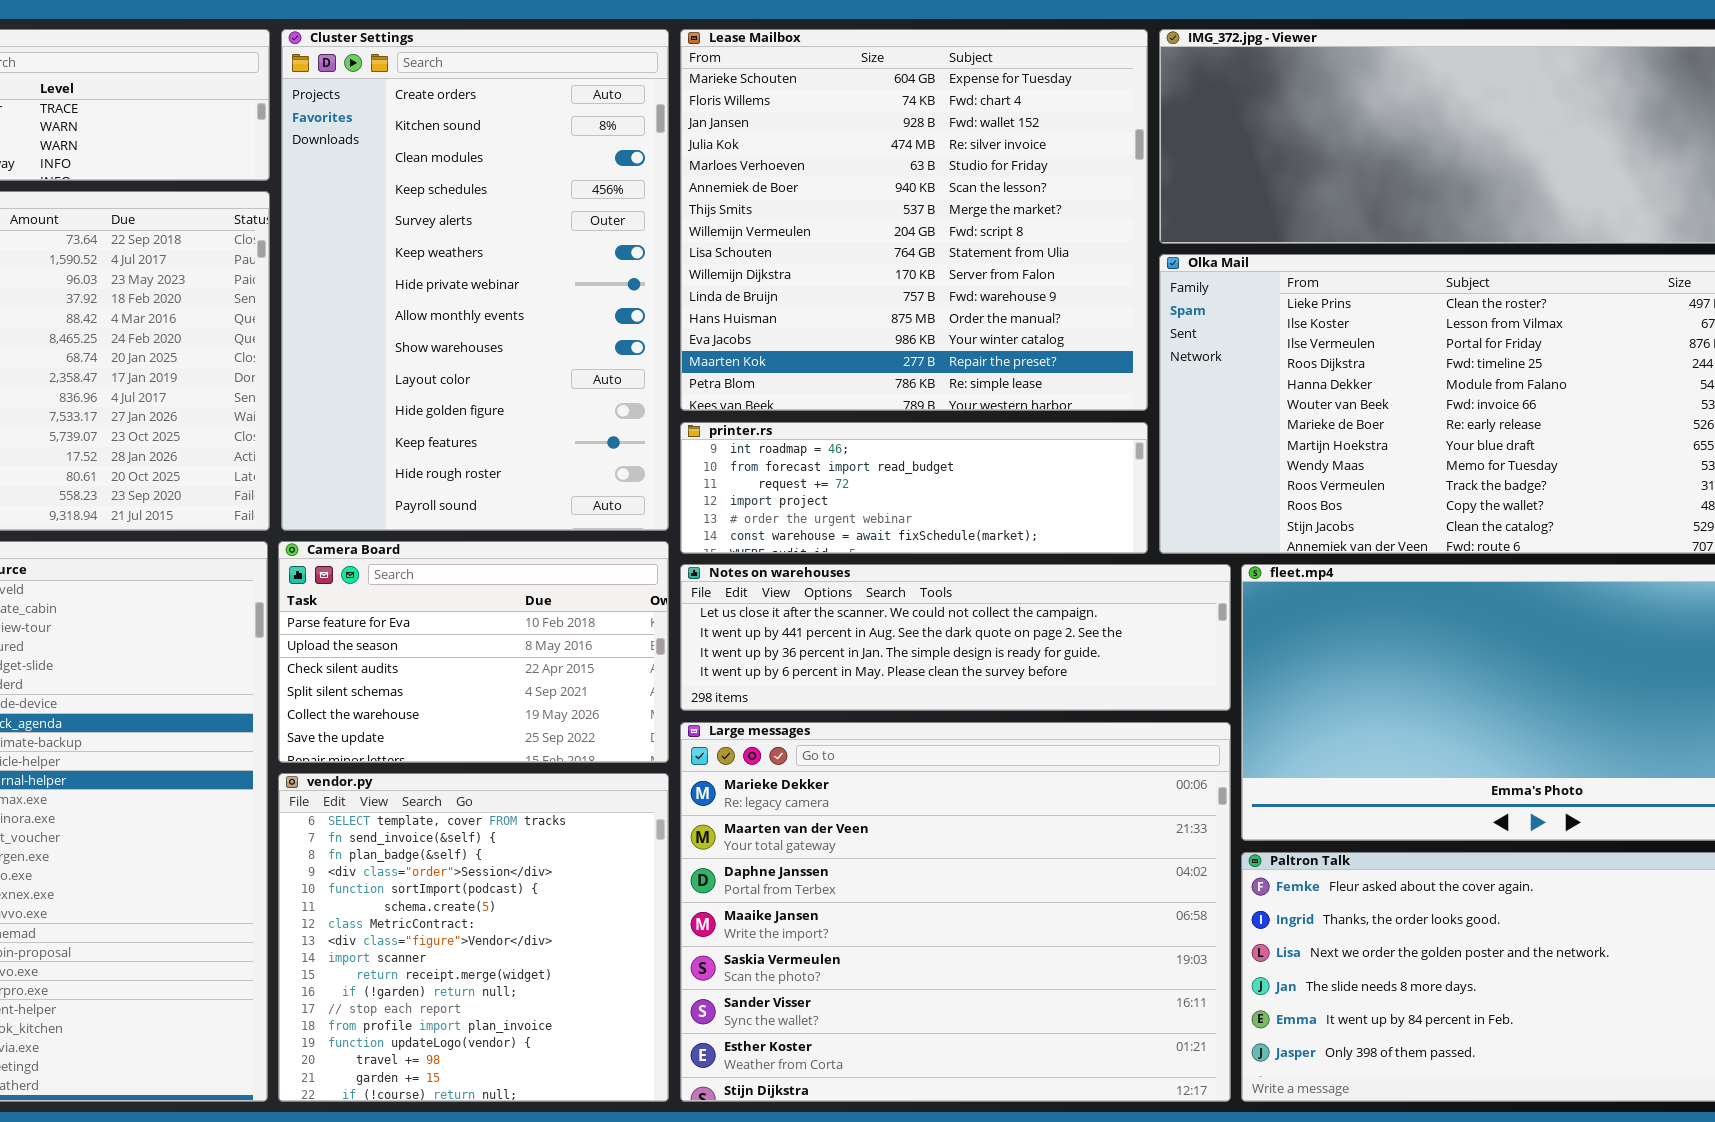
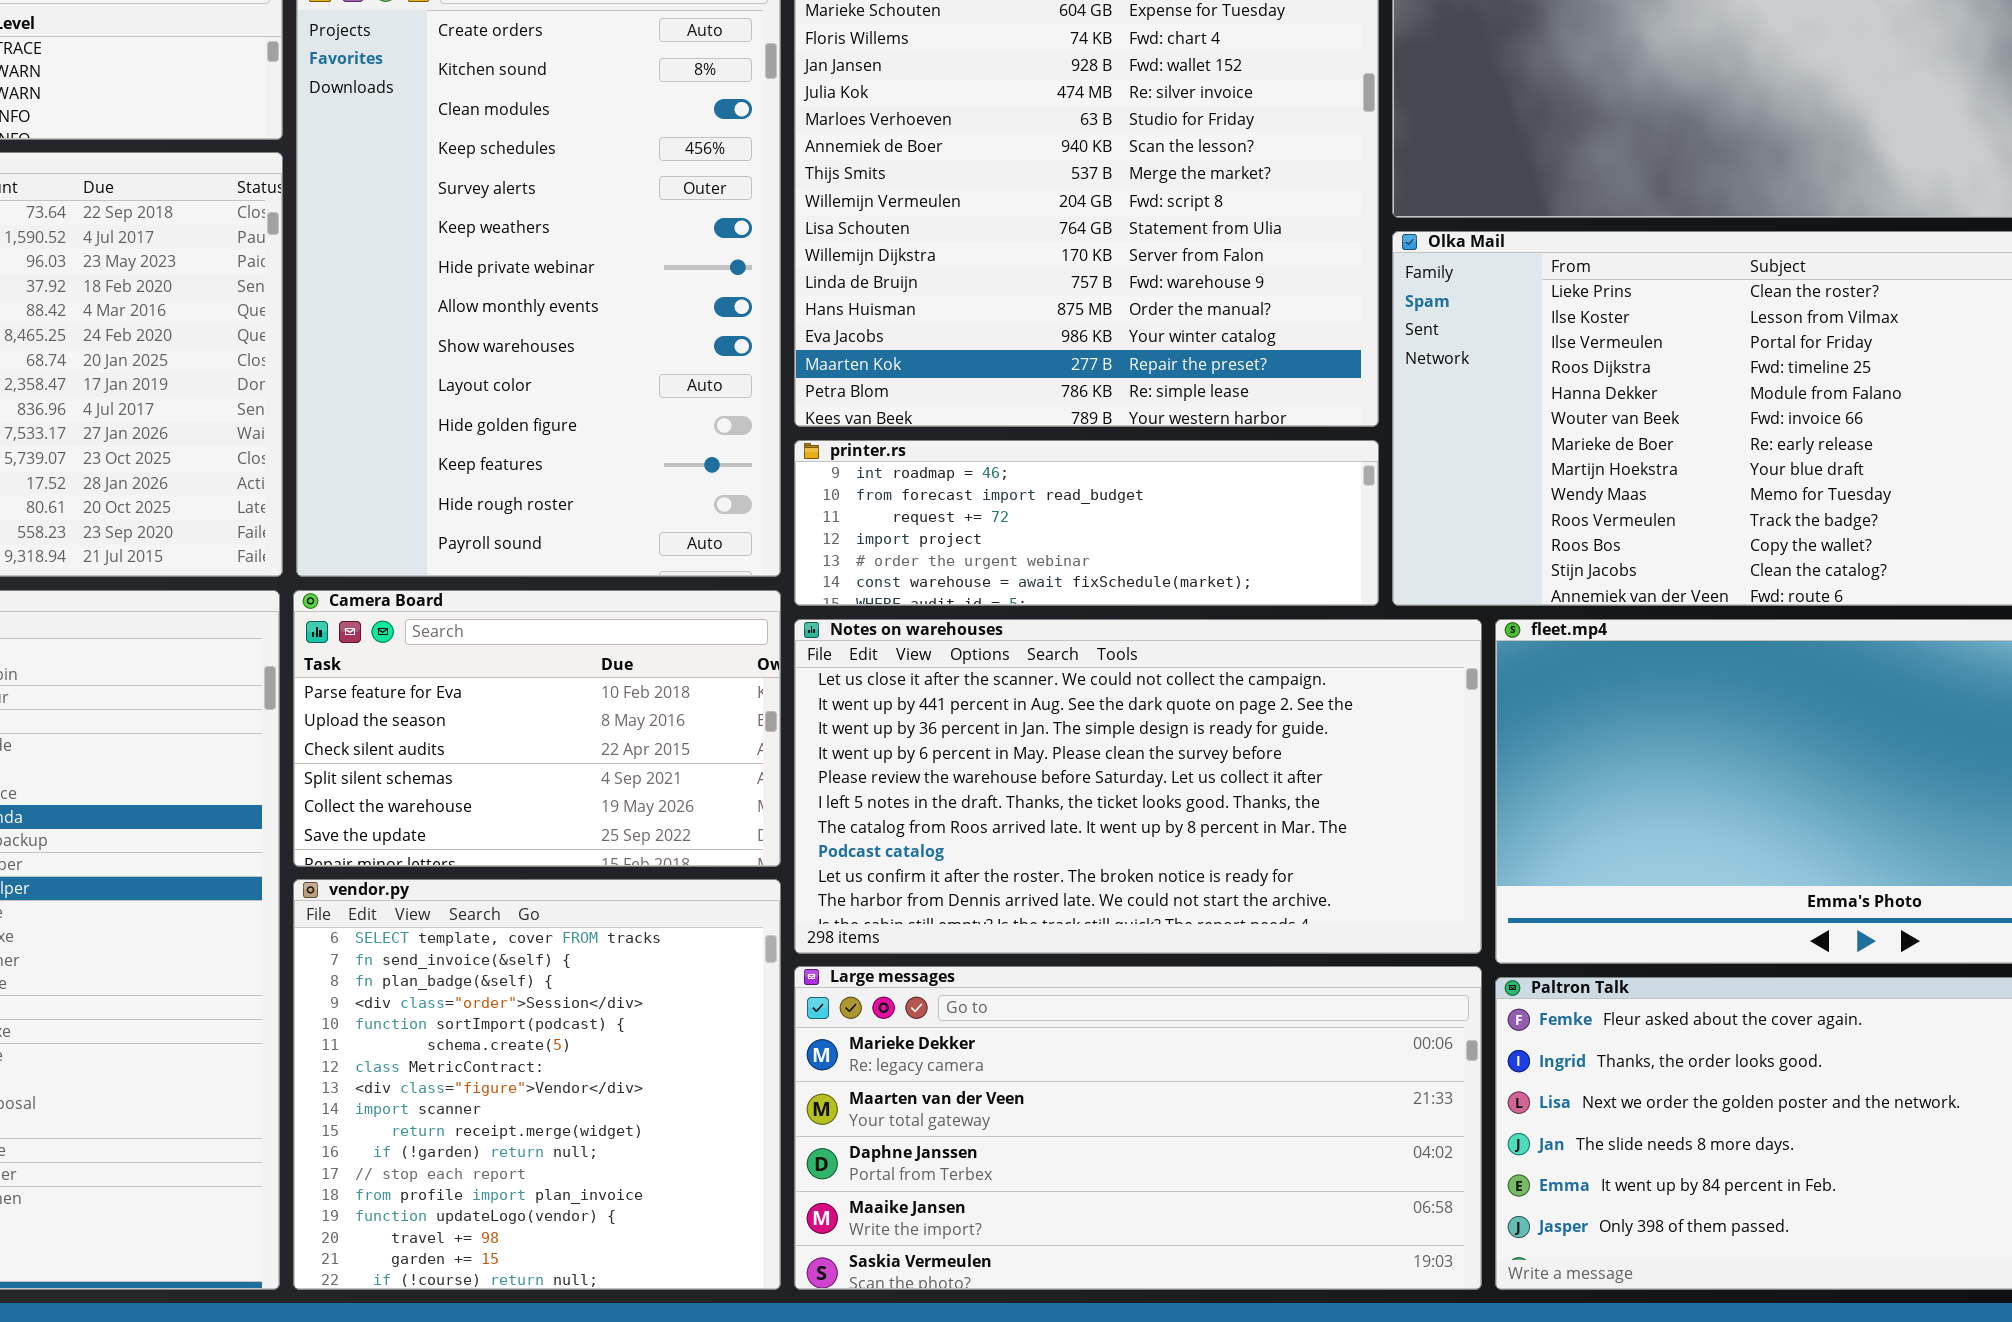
Notes on warehouses: [680,564,1231,711] -> [794,619,1482,954], resized
Large messages: [680,722,1231,1102] -> [794,966,1482,1290], resized

